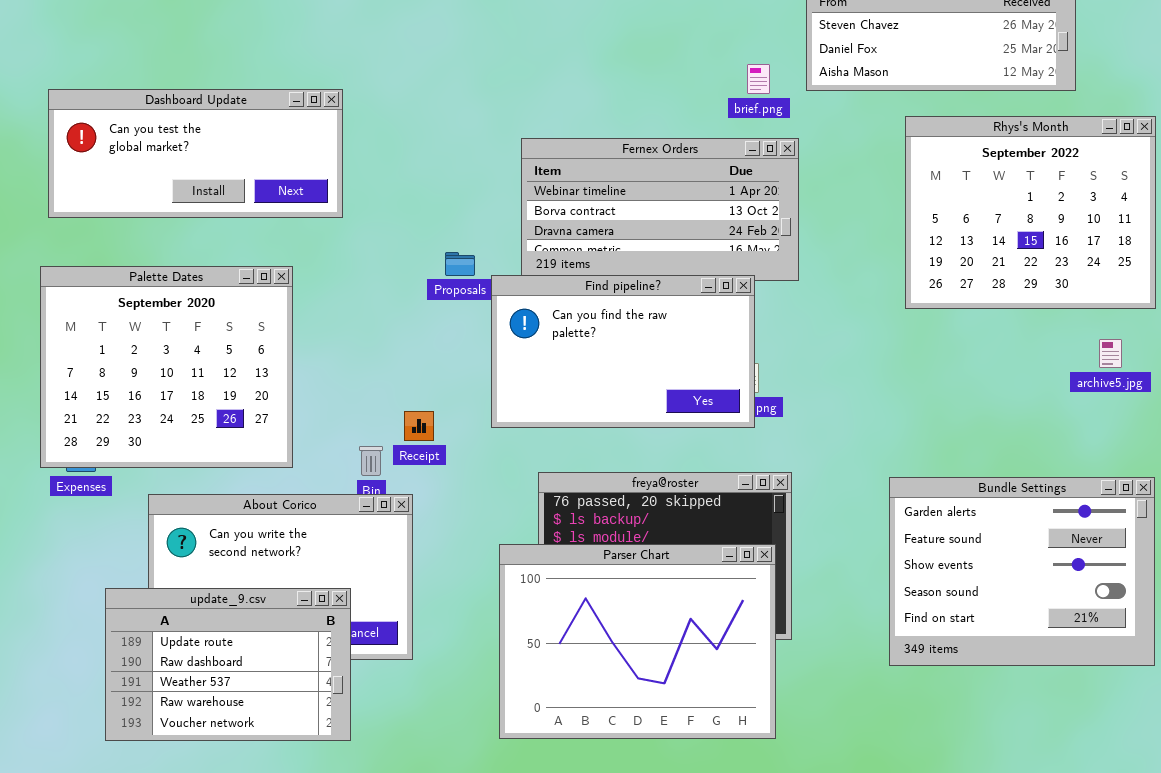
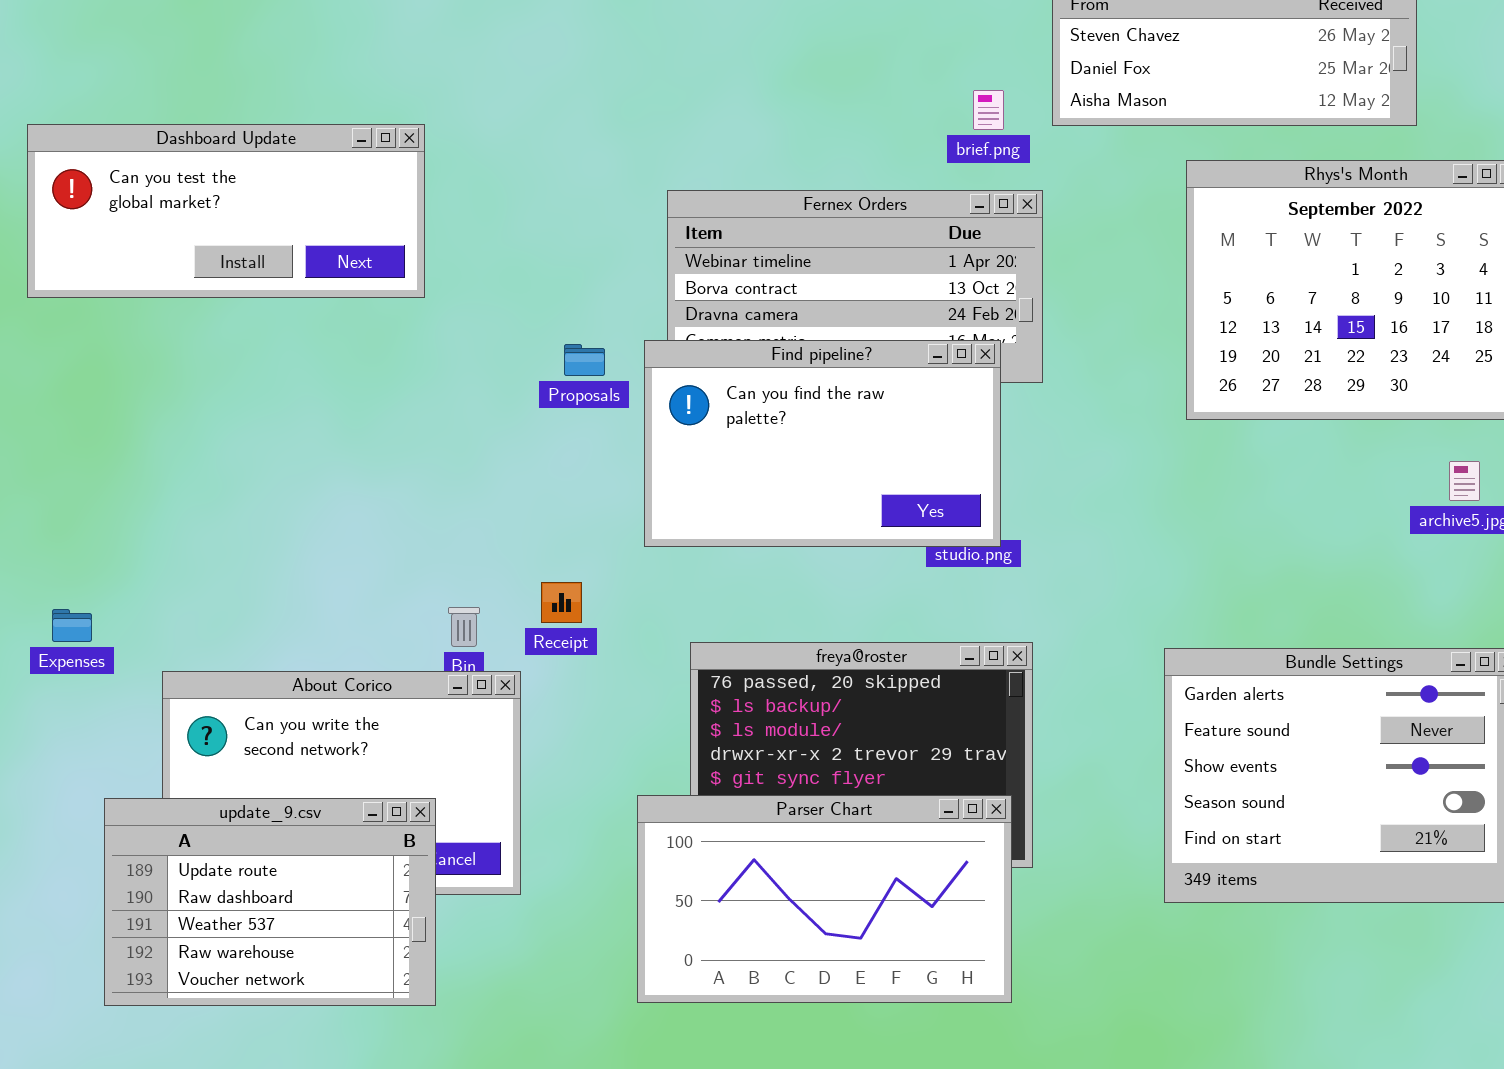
Palette Dates: [40,266,293,468] -> none, closed
Find pipeline?: [491,275,755,428] -> [644,340,1001,547], moved
Receipt: [404,411,434,441] -> [541,582,582,623], moved
Parser Chart: [499,544,776,739] -> [637,795,1012,1003], resized

